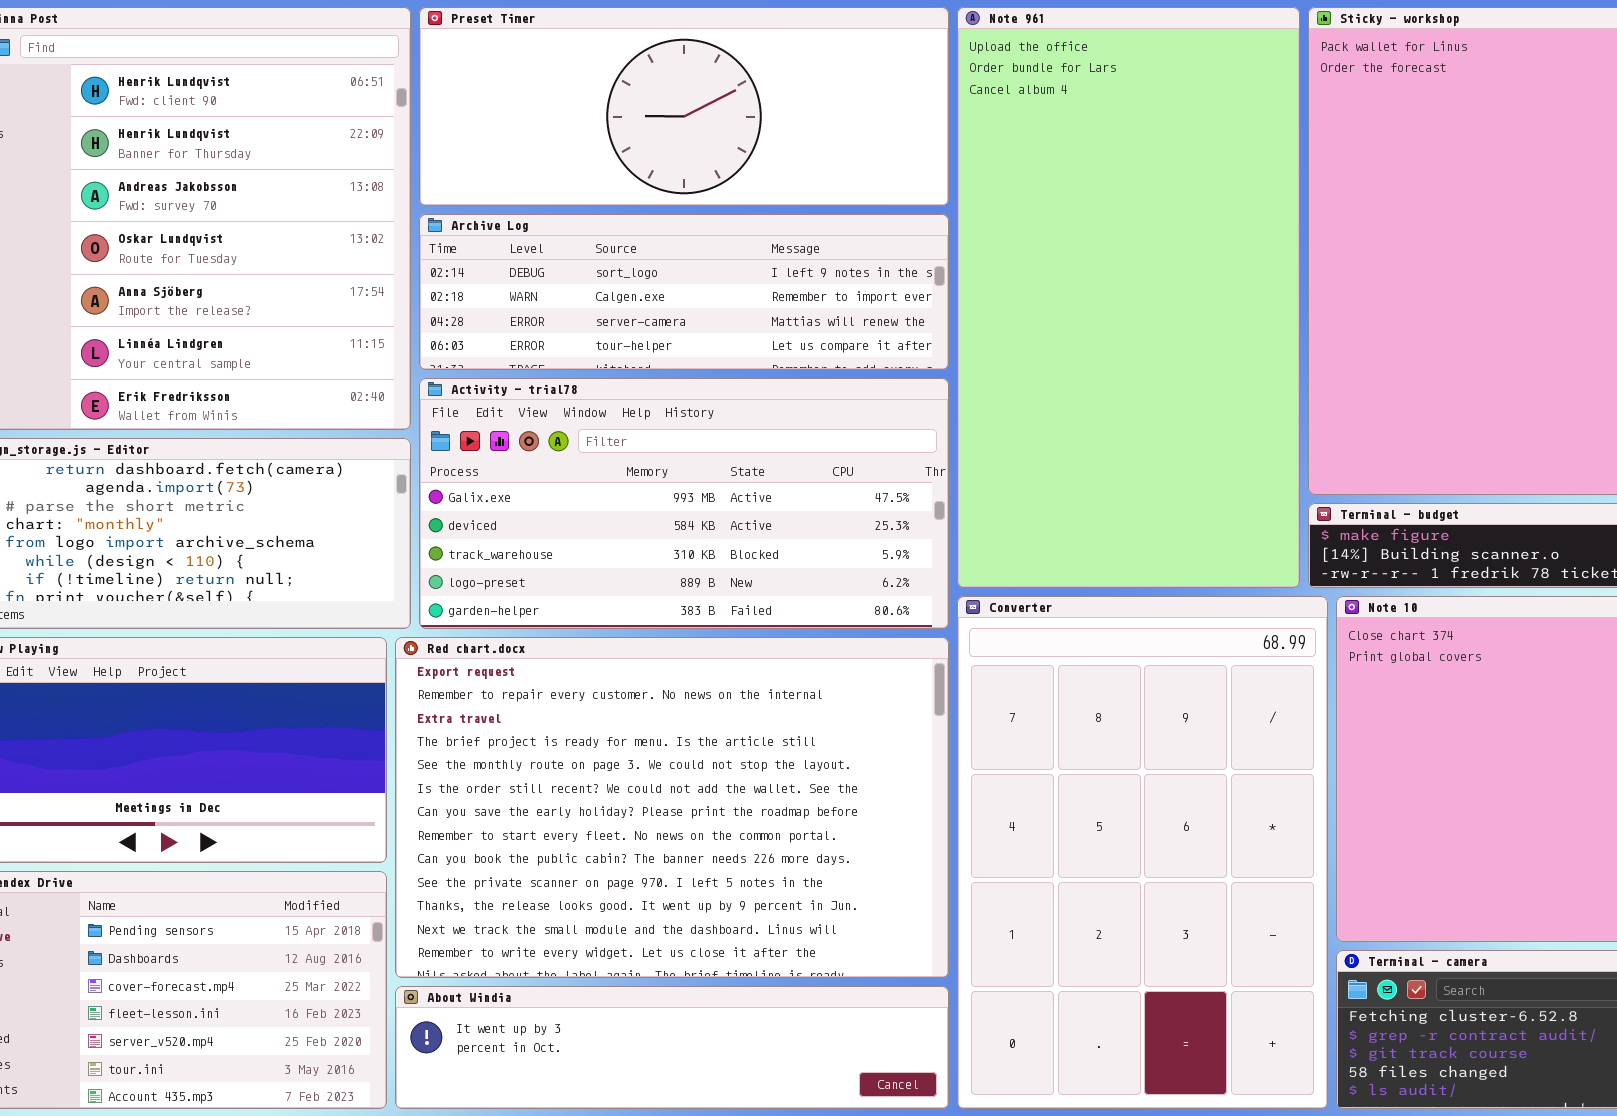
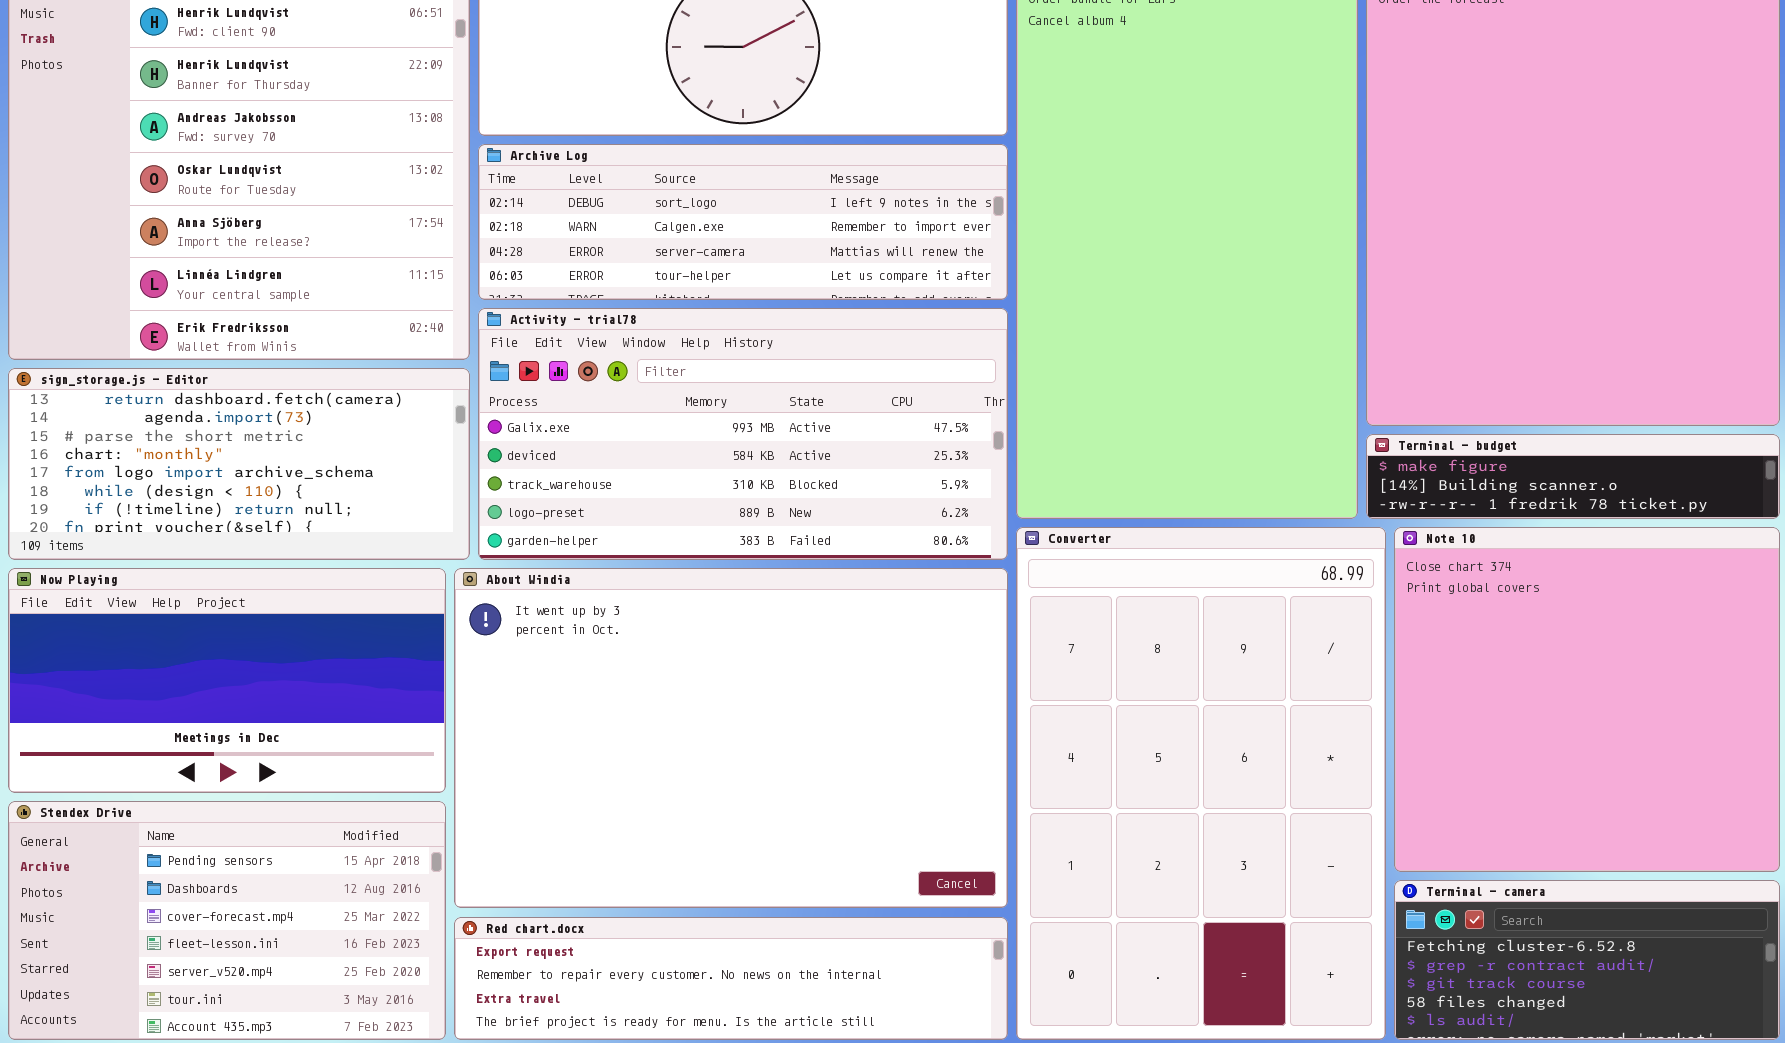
Red chart.docx: [395,637,949,978] -> [454,917,1008,1040], moved, resized
About Windia: [395,986,949,1109] -> [454,568,1008,908], moved, resized

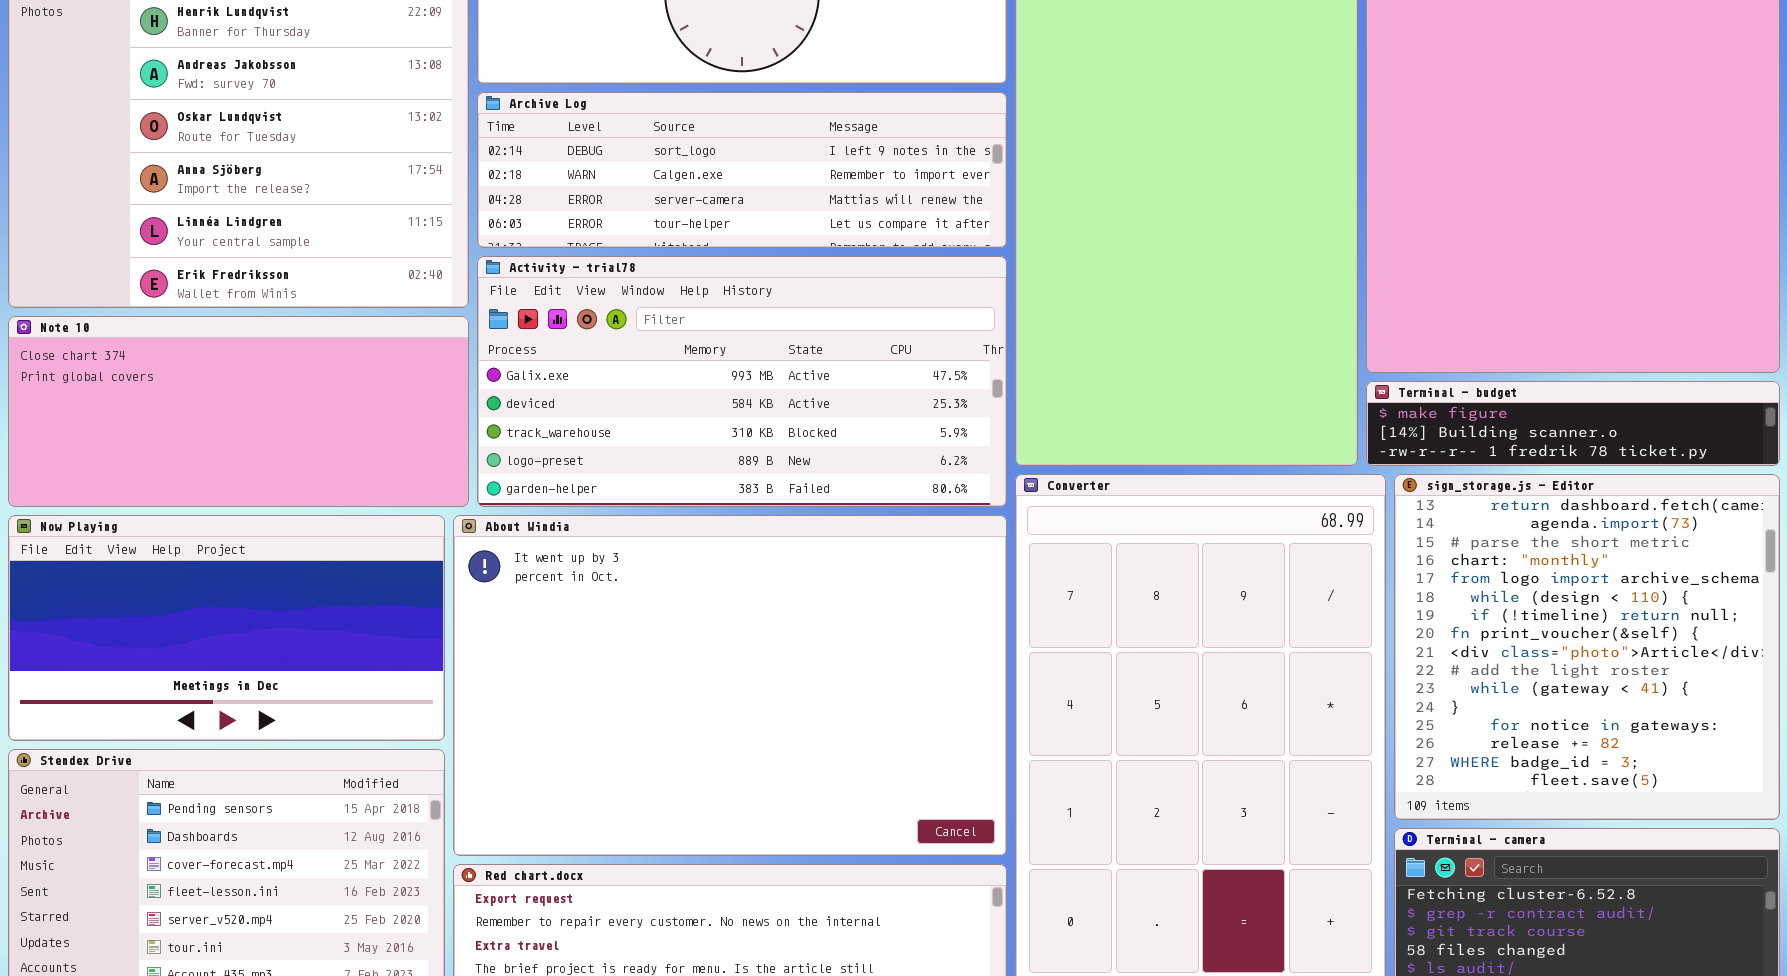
sign_storage.js - Editor: [8,368,470,560] -> [1394,474,1780,820], moved, resized
Note 10: [1394,527,1780,872] -> [8,316,469,507], moved, resized

